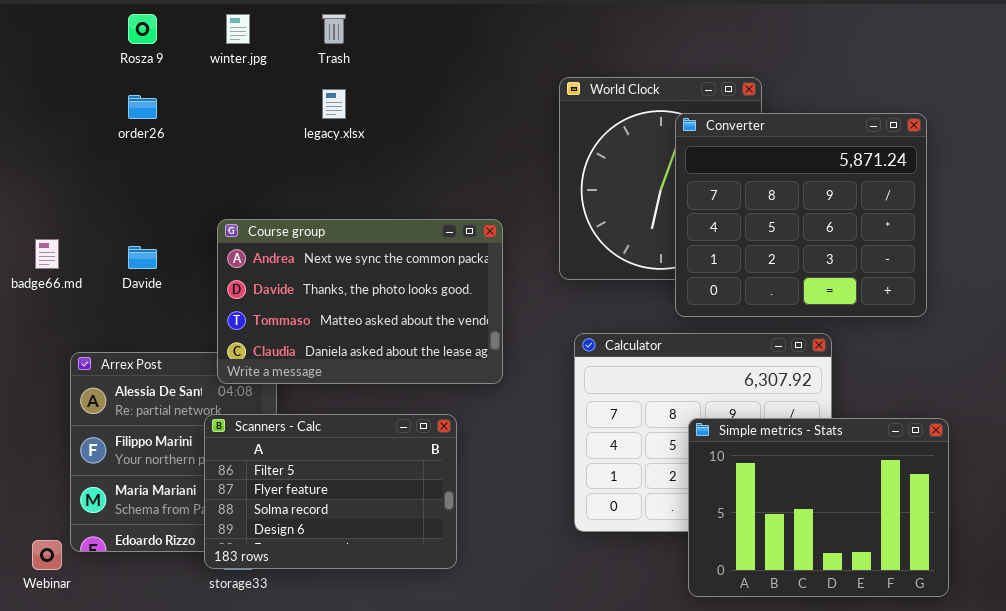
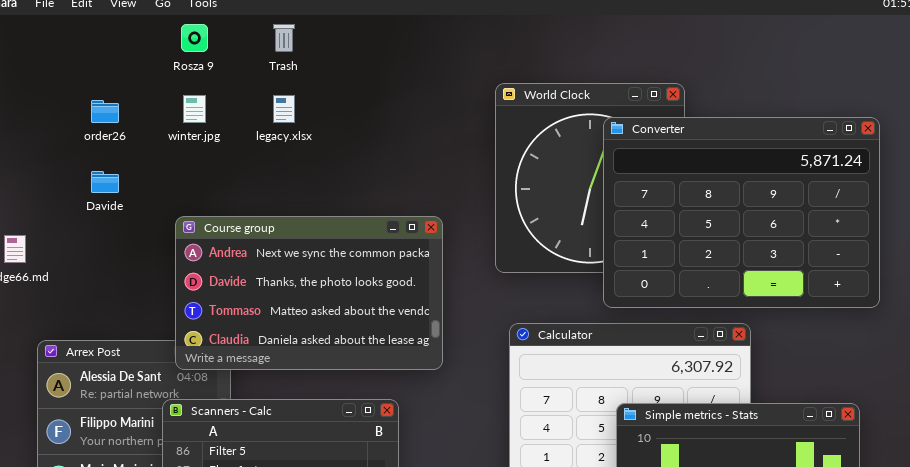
Rosza 9: [128,14,157,44] -> [181,24,208,52], moved
winter.jpg: [226,14,250,44] -> [183,95,206,123], moved
Converter: [675,113,927,317] -> [603,117,880,308], resized
Davide: [128,246,157,269] -> [91,171,119,193], moved

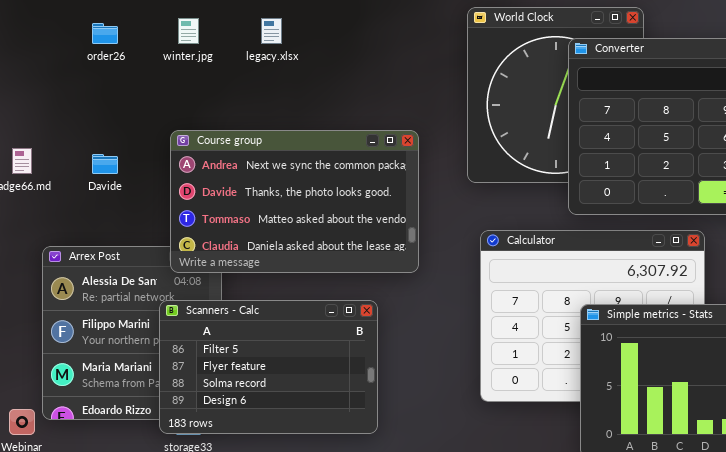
Davide: [91,171,119,193] -> [92,154,118,174], moved

